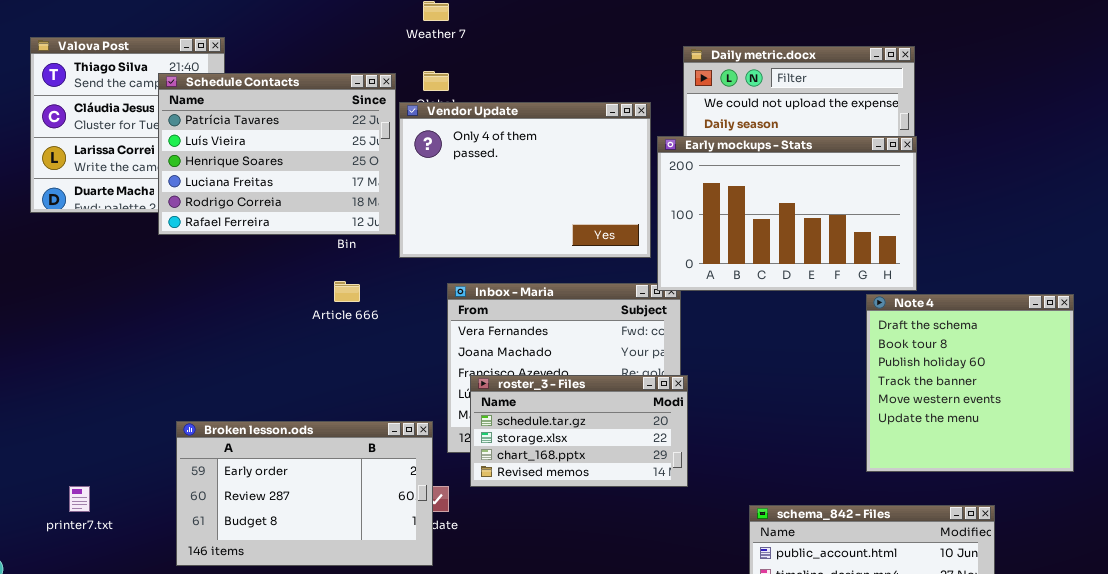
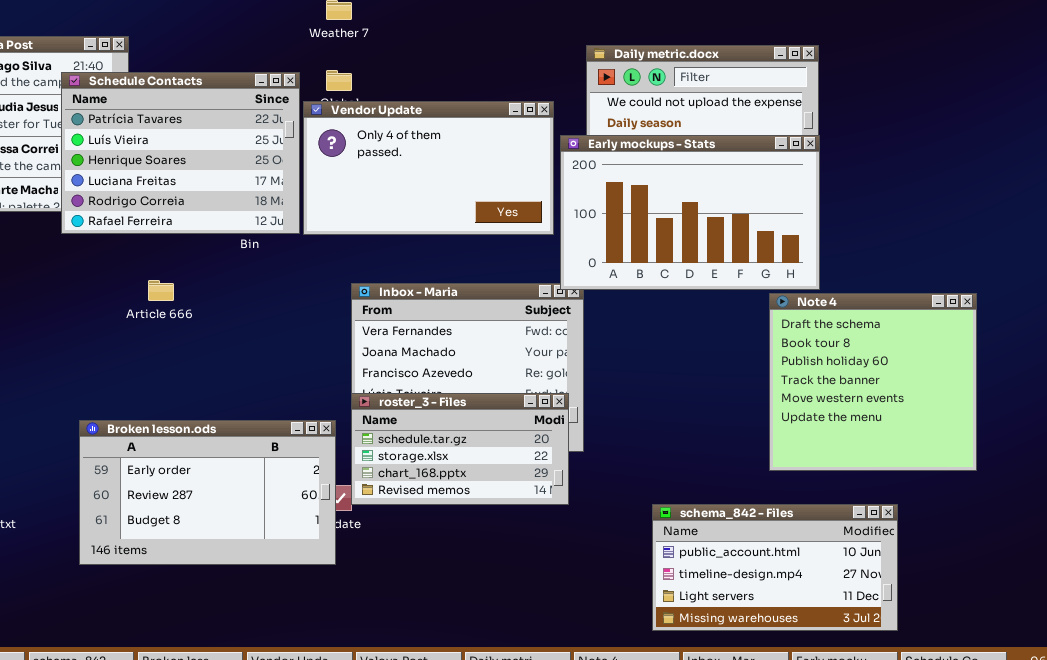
Vendor Update: [399,102,651,258] -> [303,101,554,235], resized
Article 666: [334,281,360,302] -> [148,280,174,301], moved
roster_3 - Files: [470,375,688,487] -> [351,393,569,505], moved

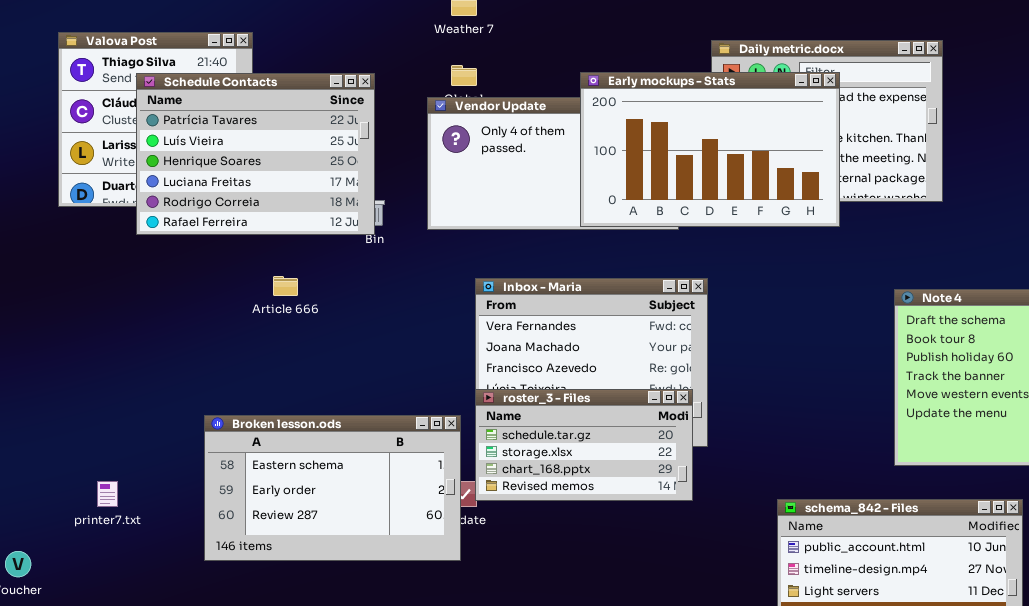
Schedule Contacts: [61,72,300,234] -> [136,73,375,235], moved
Early mockups - Stats: [560,135,820,290] -> [580,72,840,227], moved
Broken lesson.ods: [79,420,336,565] -> [204,415,461,561], scrolled up 1 row

